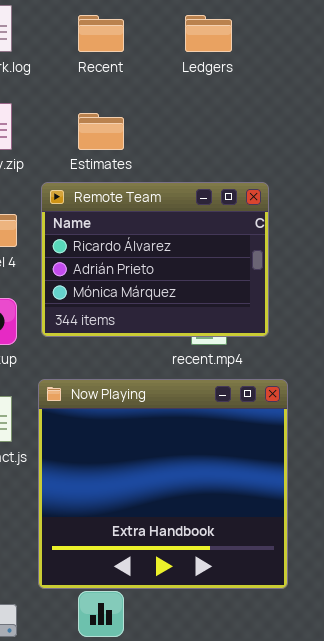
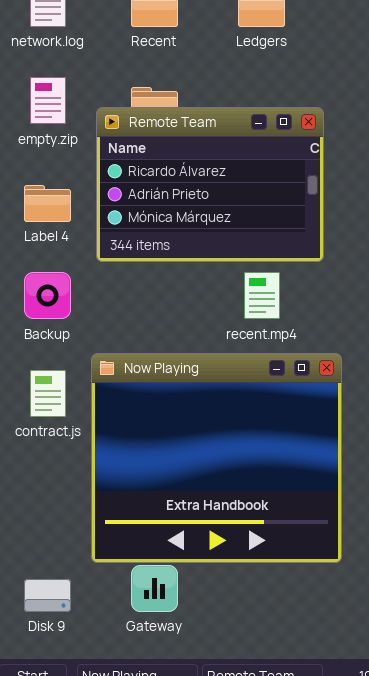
Remote Team: [41,182,269,337] -> [96,107,324,262], moved

